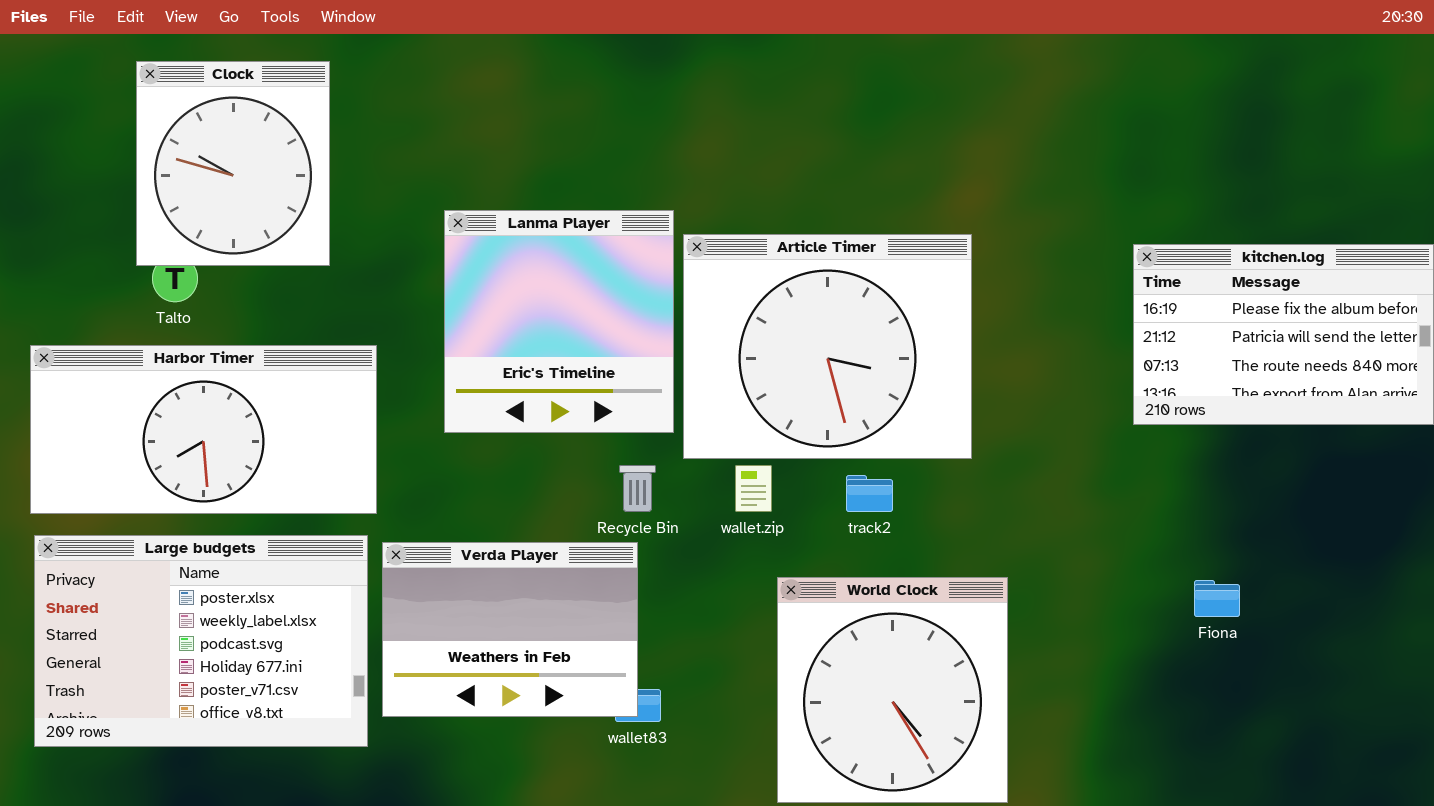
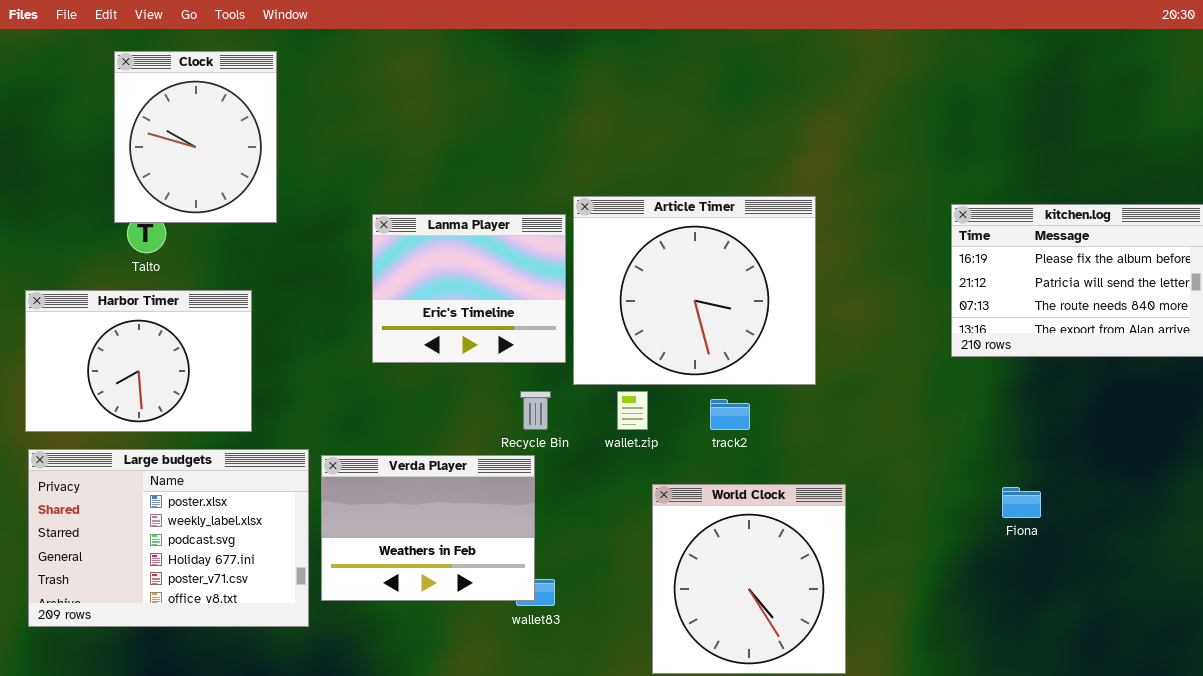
Lanma Player: [444,210,674,433] -> [372,214,566,363], resized
Harbor Timer: [30,345,377,514] -> [25,290,252,432], resized

